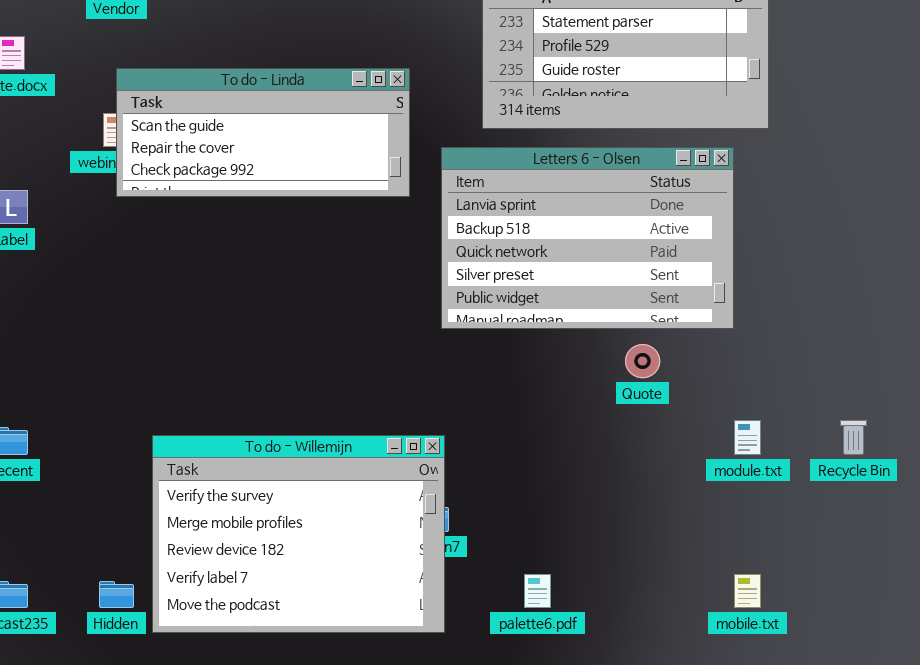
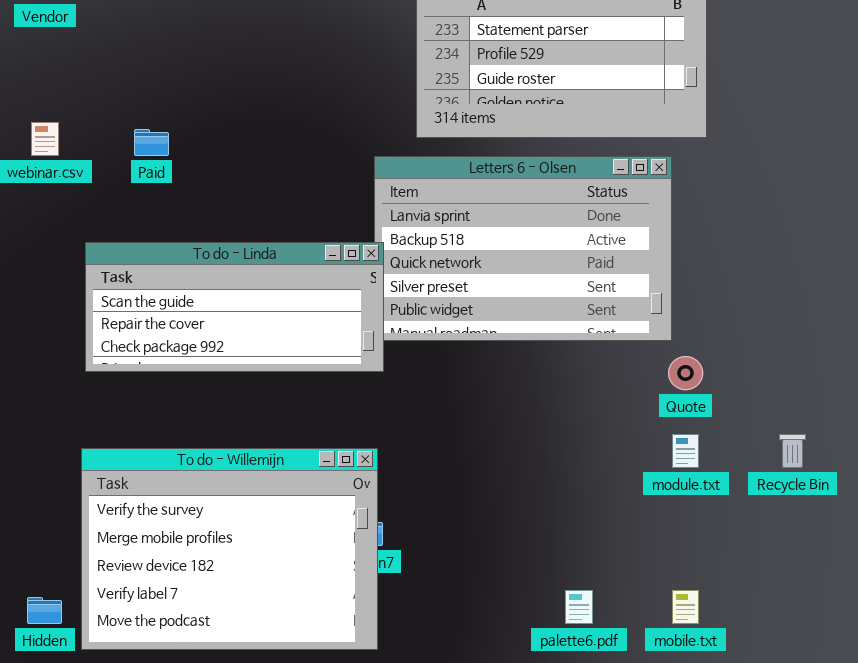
To do - Linda: [116,68,410,197] -> [85,242,384,372], moved
Quote: [625,344,660,378] -> [668,356,703,390], moved
palette6.pdf: [524,574,551,608] -> [565,590,593,624], moved

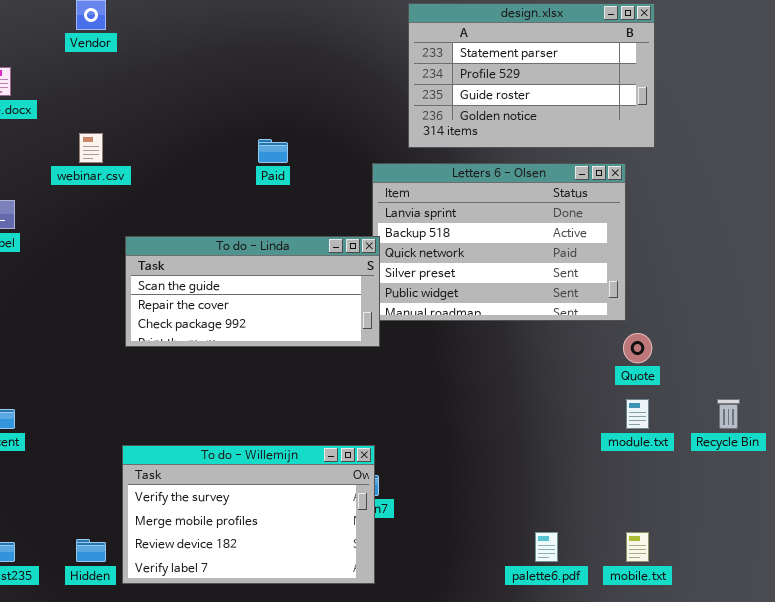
Paid: [134,129,169,156] -> [258,139,288,163], moved
To do - Willemijn: [81,448,378,650] -> [122,445,375,584], resized

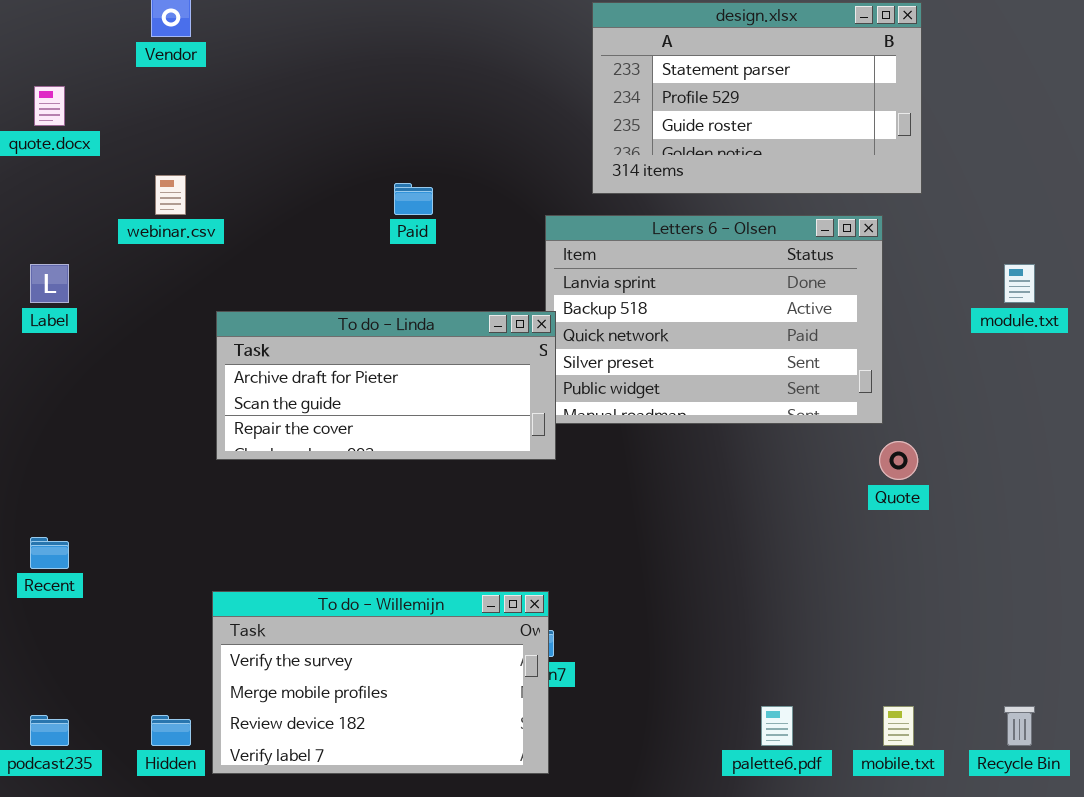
To do - Linda: [125,236,380,347] -> [216,311,556,460], scrolled up 1 row
module.txt: [626,399,649,429] -> [1004,264,1035,303], moved
Recycle Bin: [717,399,740,429] -> [1004,706,1035,746], moved

